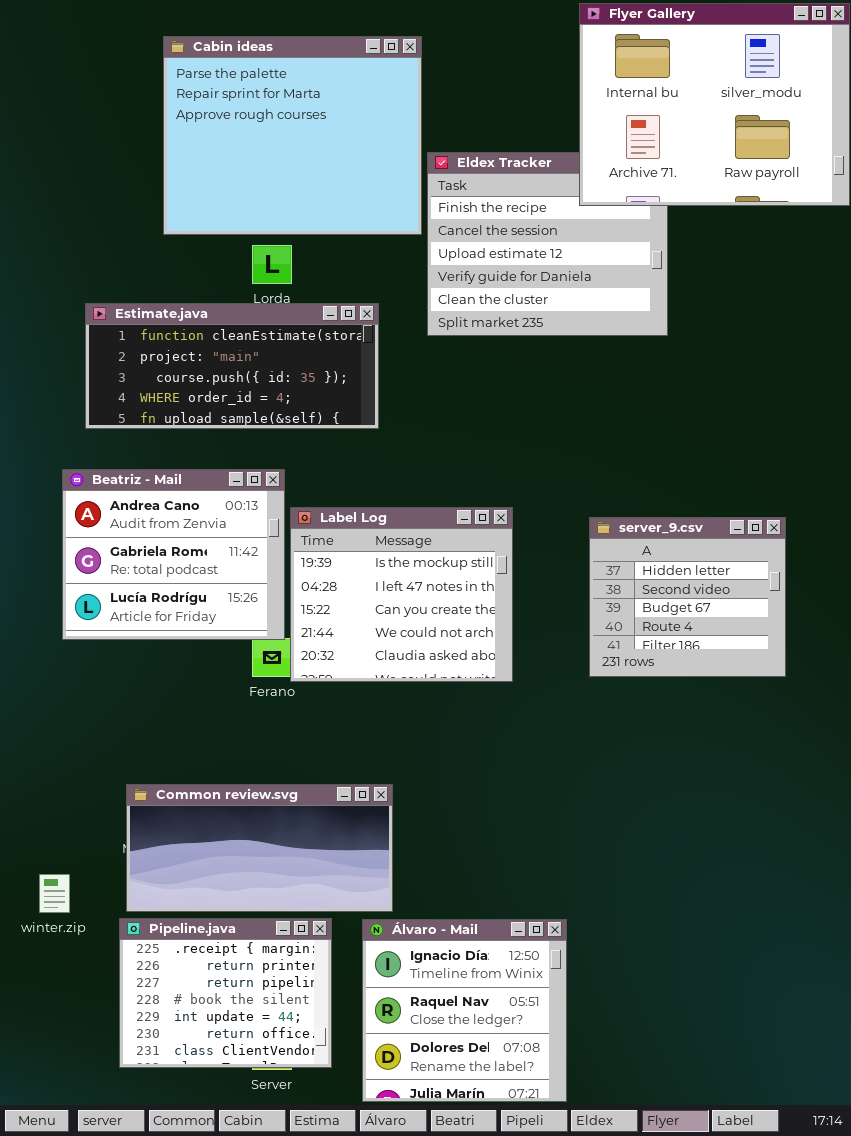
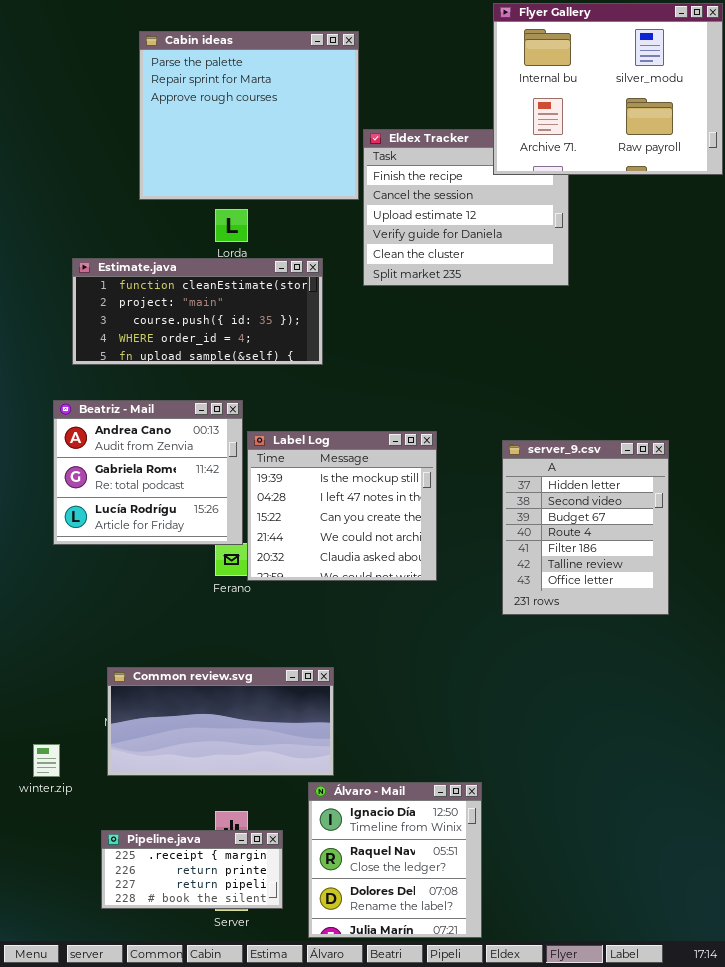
server_9.csv: [589,517,786,677] -> [502,440,669,615], resized
Pipeline.java: [119,918,332,1068] -> [101,830,283,909], resized

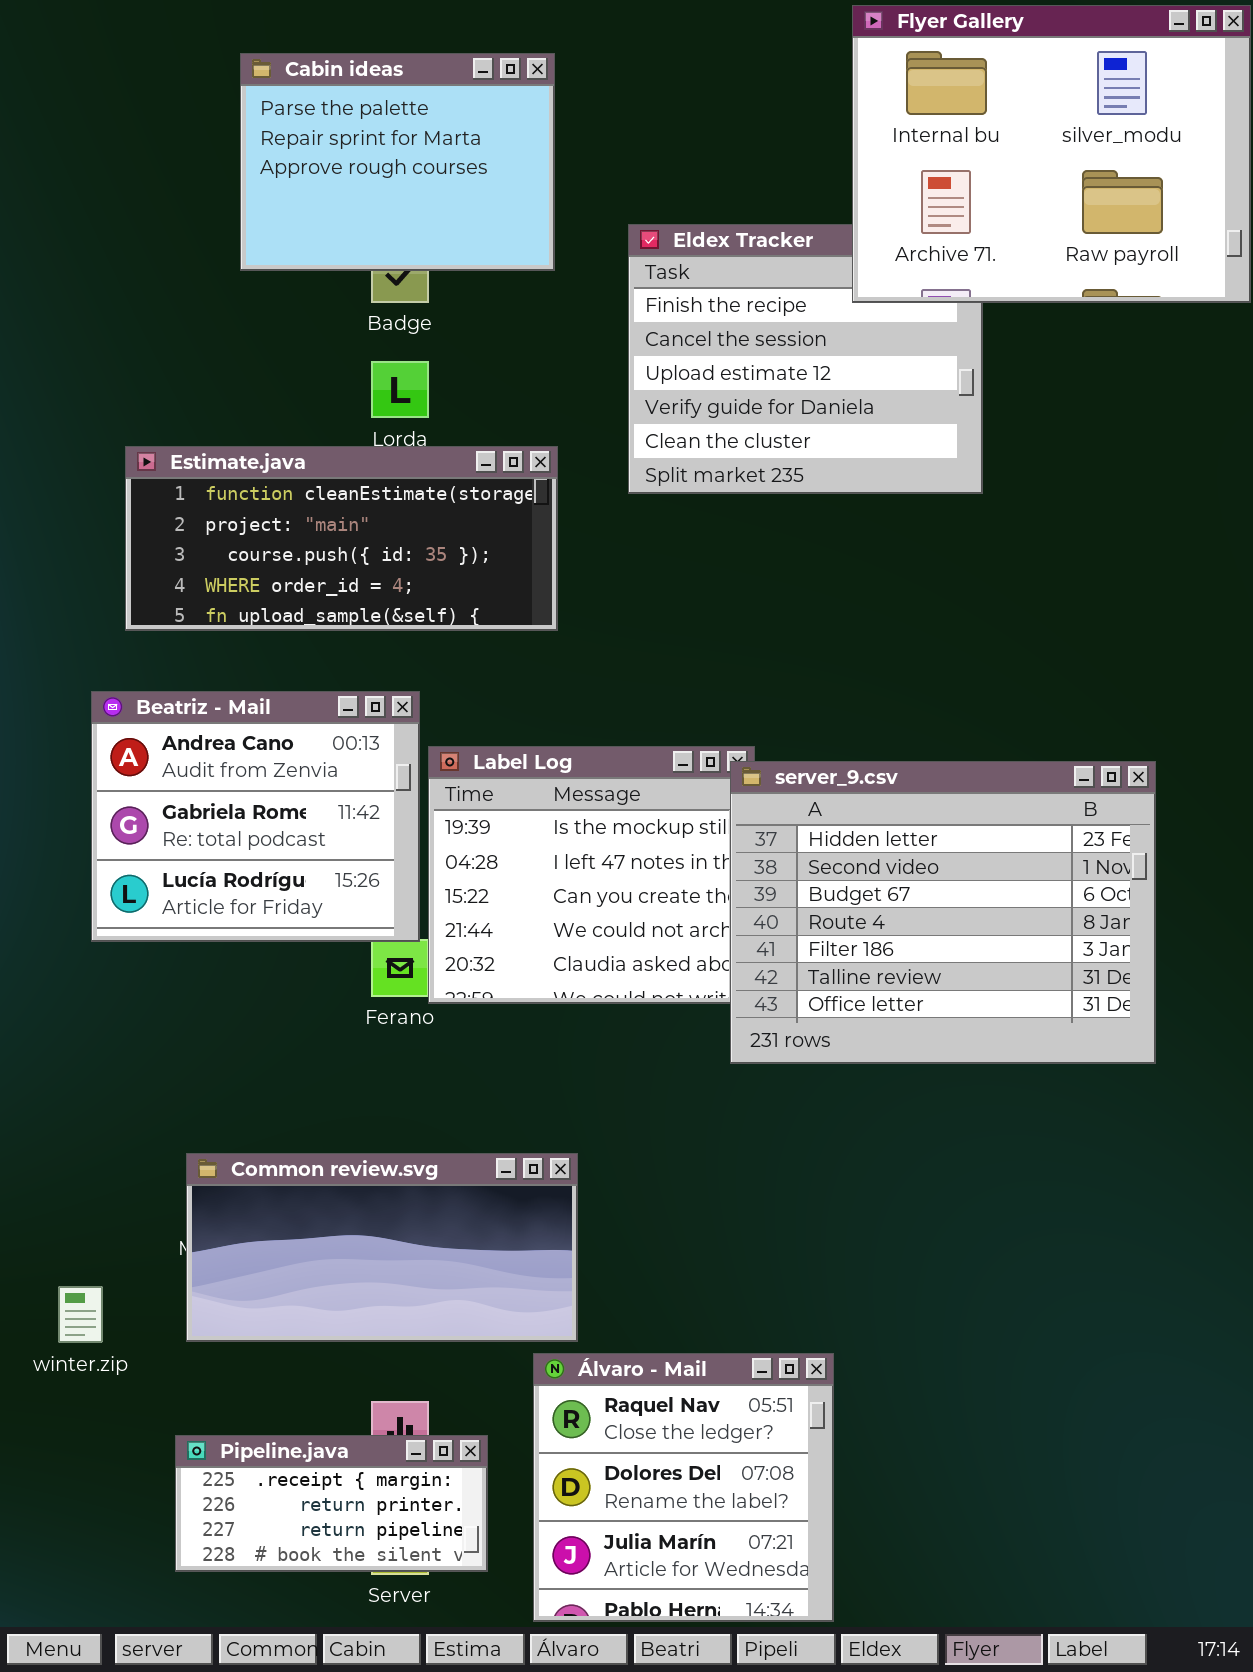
Cabin ideas: [139,31,359,200] -> [240,53,555,271], resized
server_9.csv: [502,440,669,615] -> [730,761,1156,1064], resized
Álvaro - Mail: [308,782,482,938] -> [533,1353,834,1622], scrolled down 1 row

